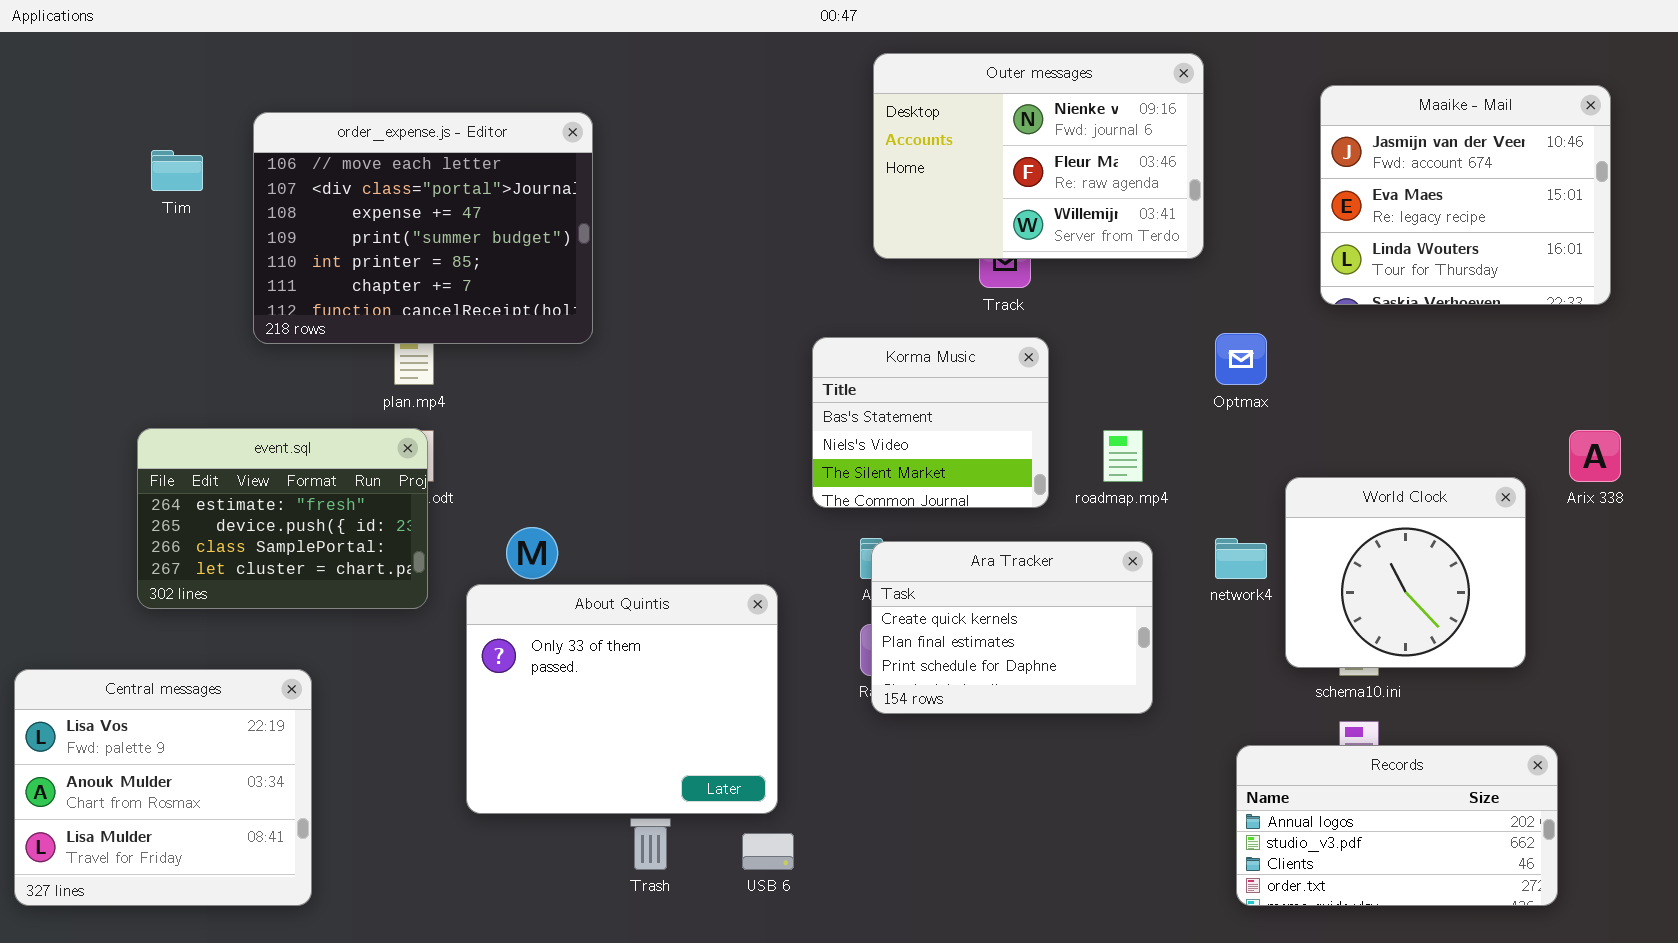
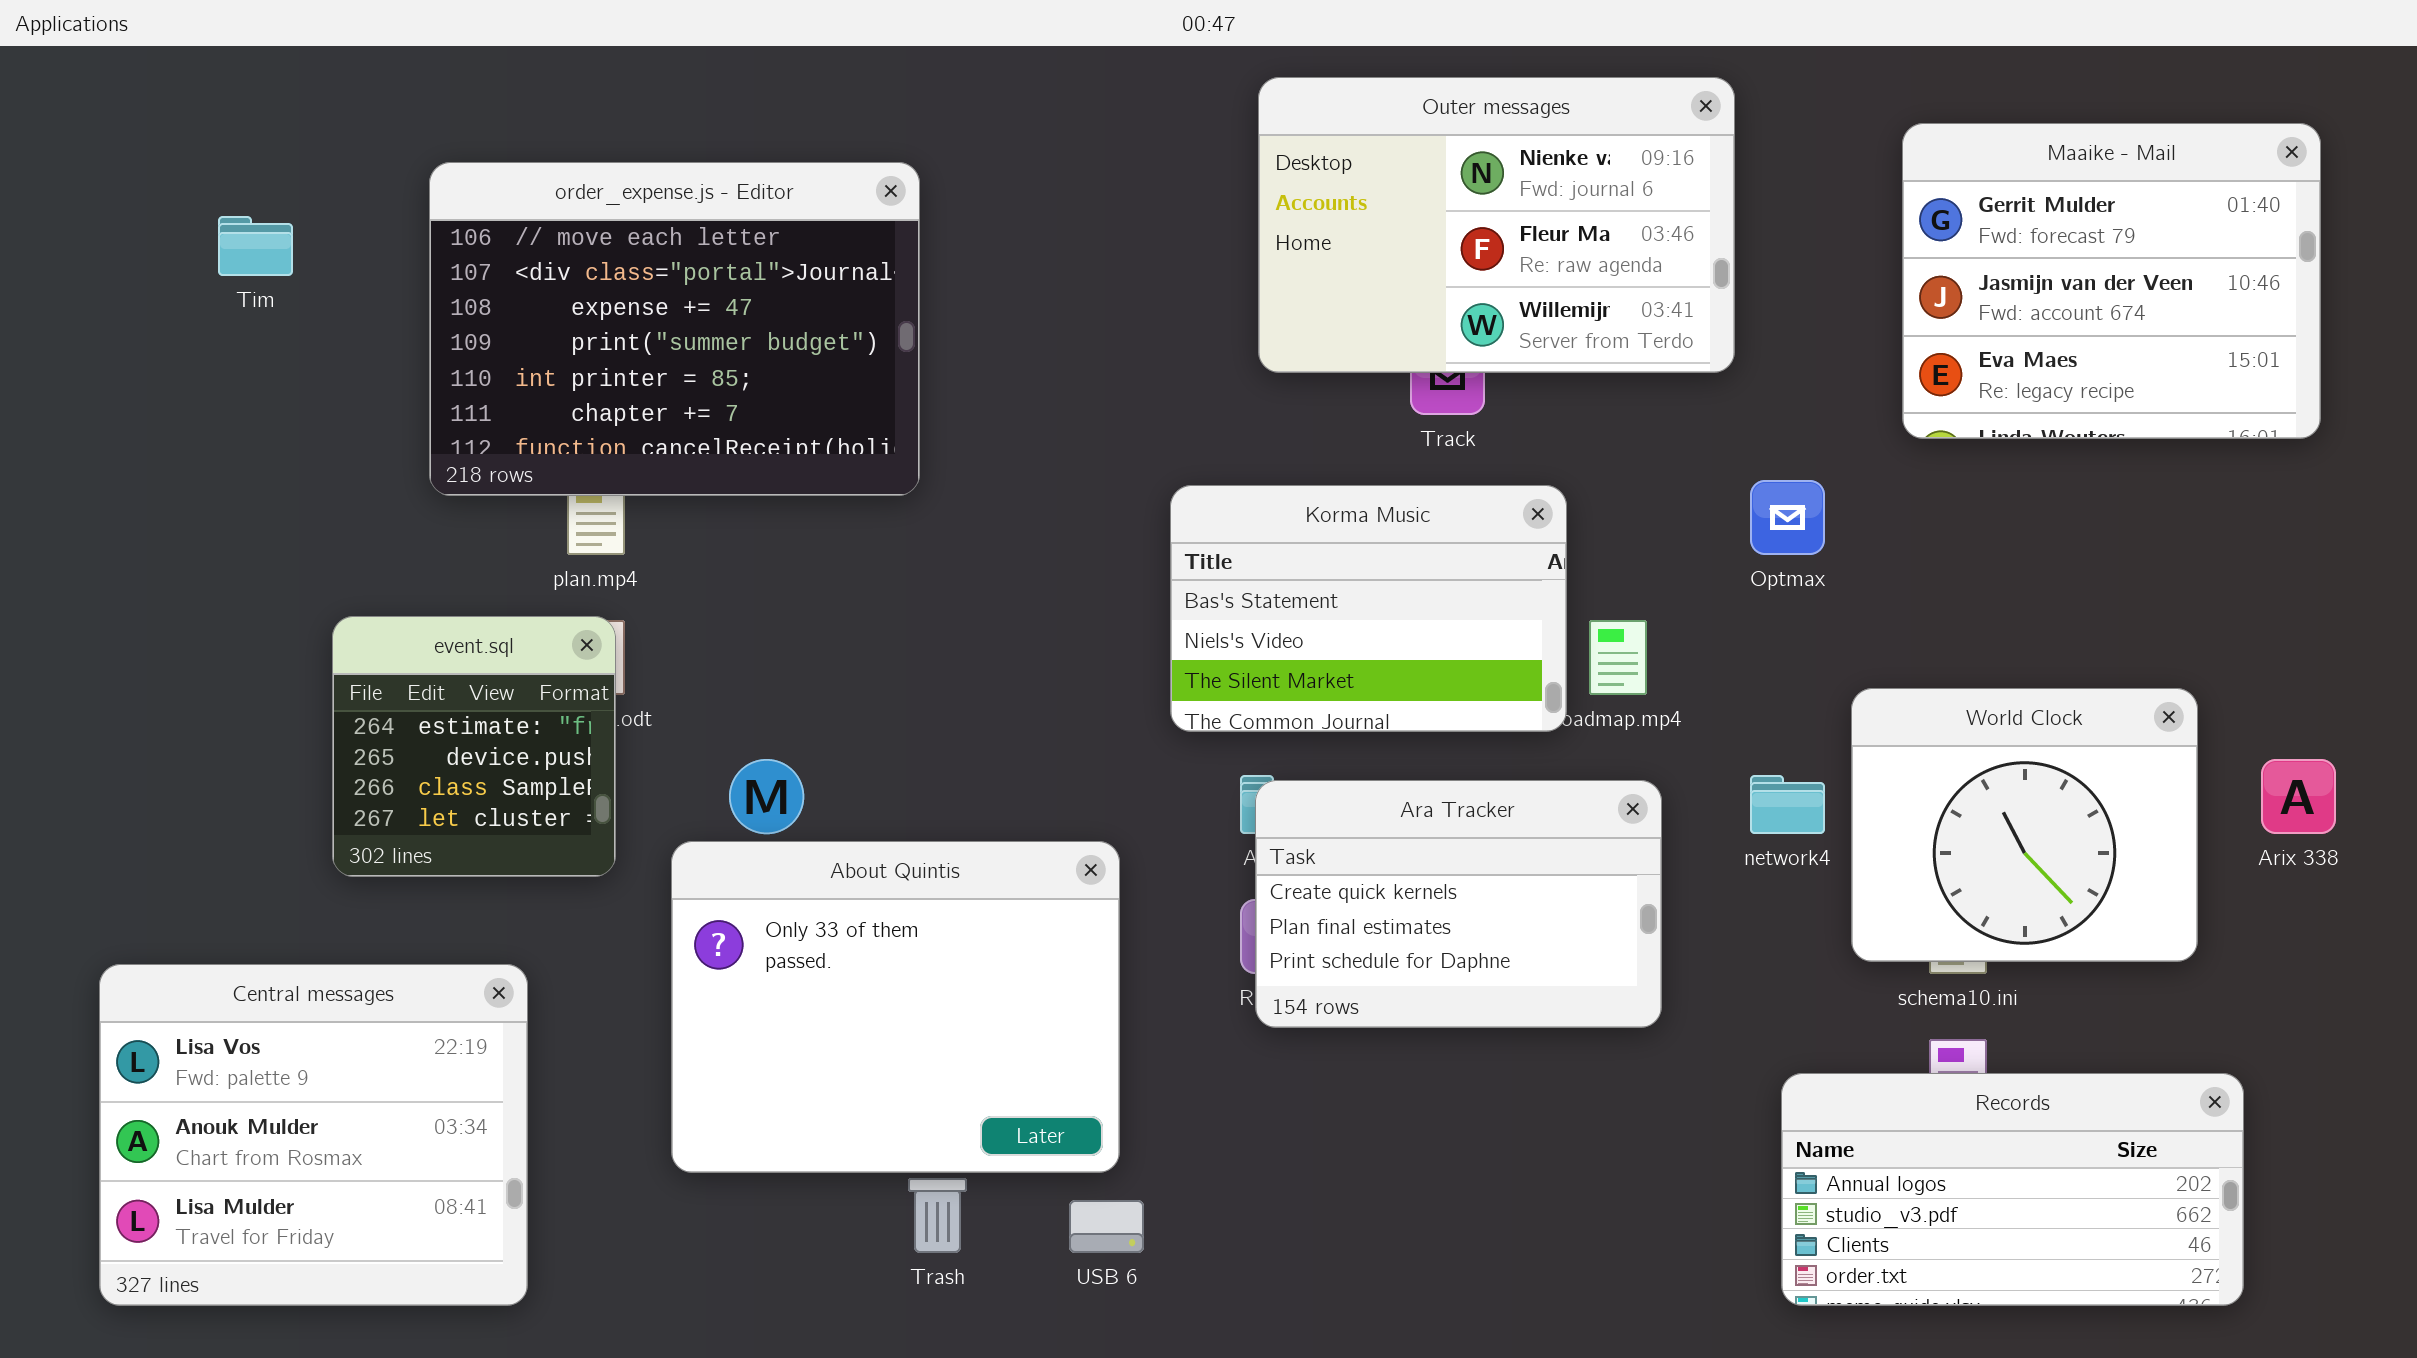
Maaike - Mail: [1320,85,1611,305] -> [1902,123,2321,439], scrolled up 1 row
order_expense.js - Editor: [253,112,593,344] -> [429,162,920,496], moved
Korma Music: [812,337,1049,508] -> [1170,485,1567,732], resized
event.sql: [137,428,428,609] -> [332,616,616,877], resized
Arix 338: [1569,430,1621,482] -> [2261,759,2336,834], moved
Central messages: [14,669,312,906] -> [99,964,528,1306], moved

